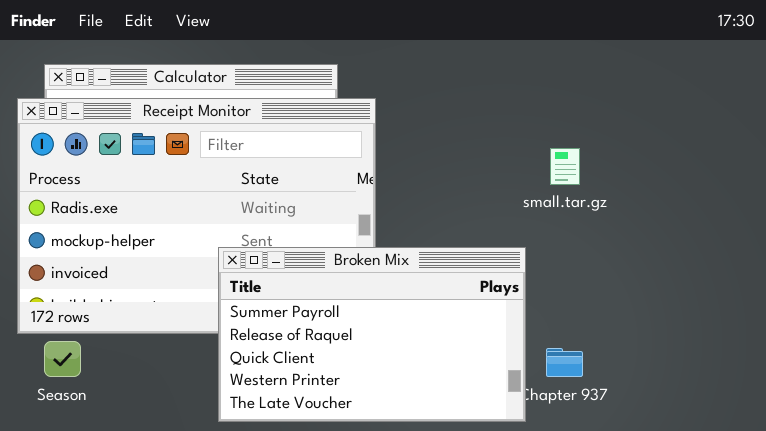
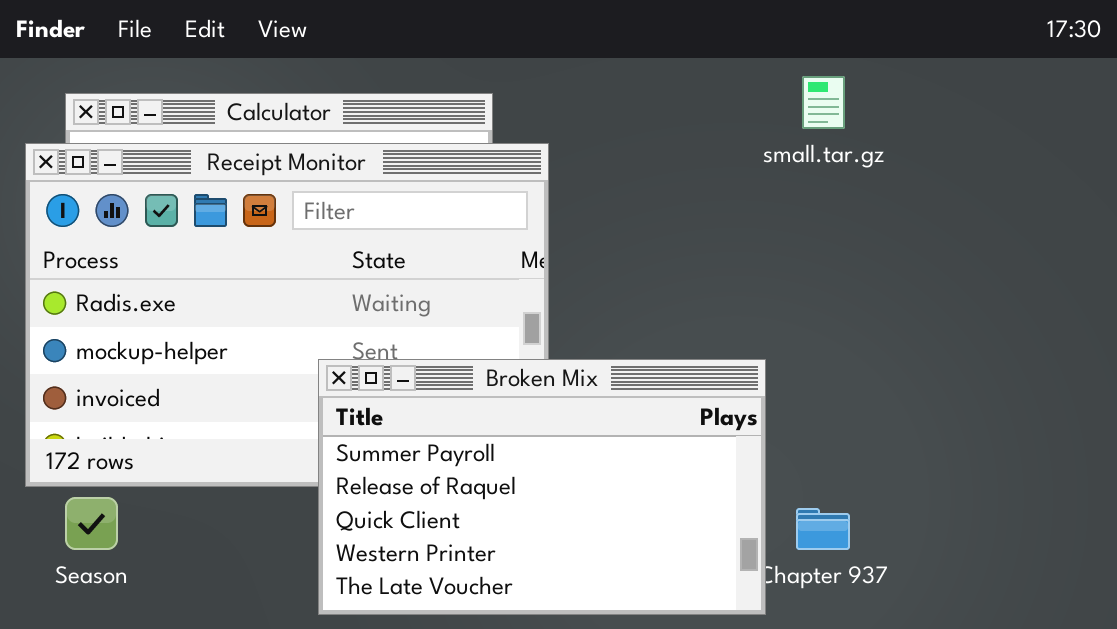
small.tar.gz: [550,148,580,185] -> [802,76,845,129], moved

